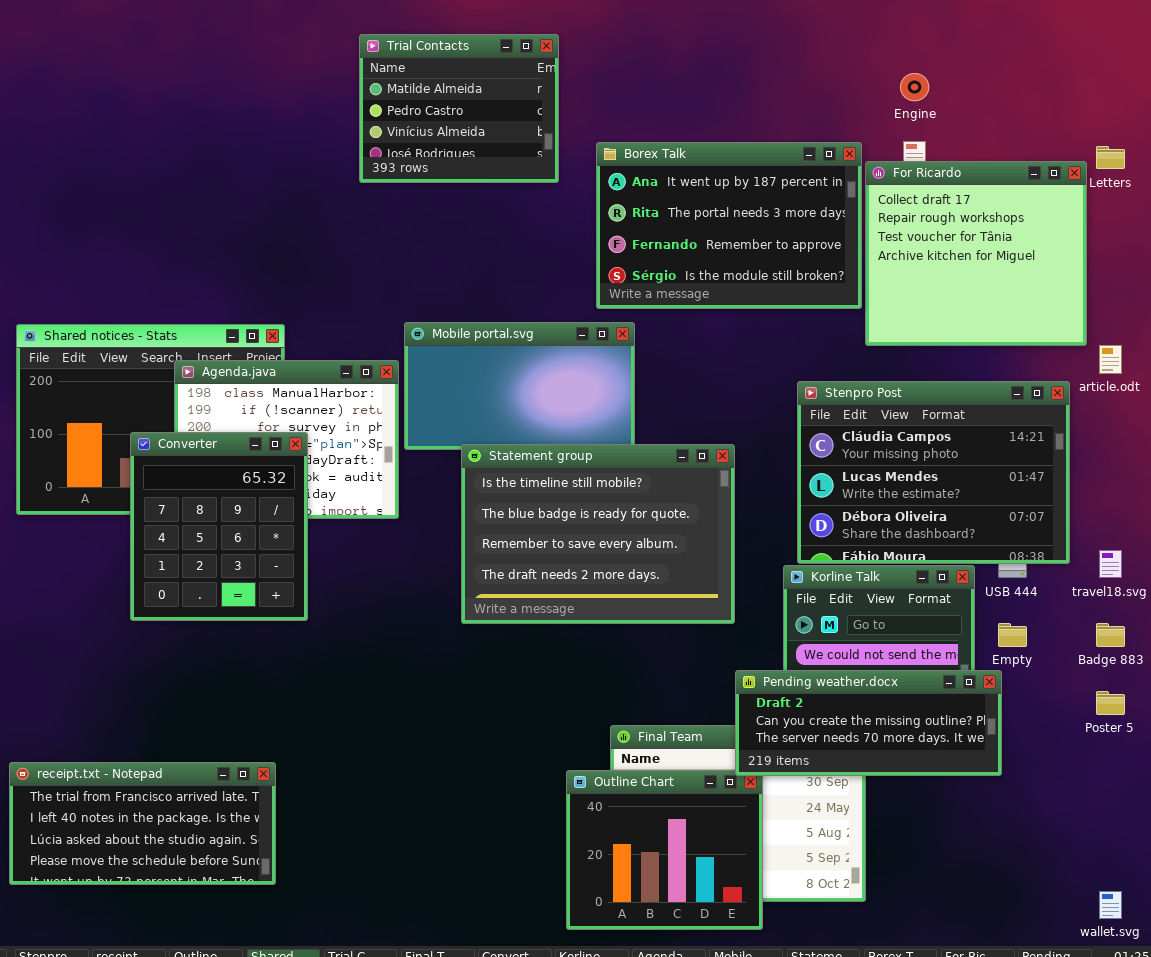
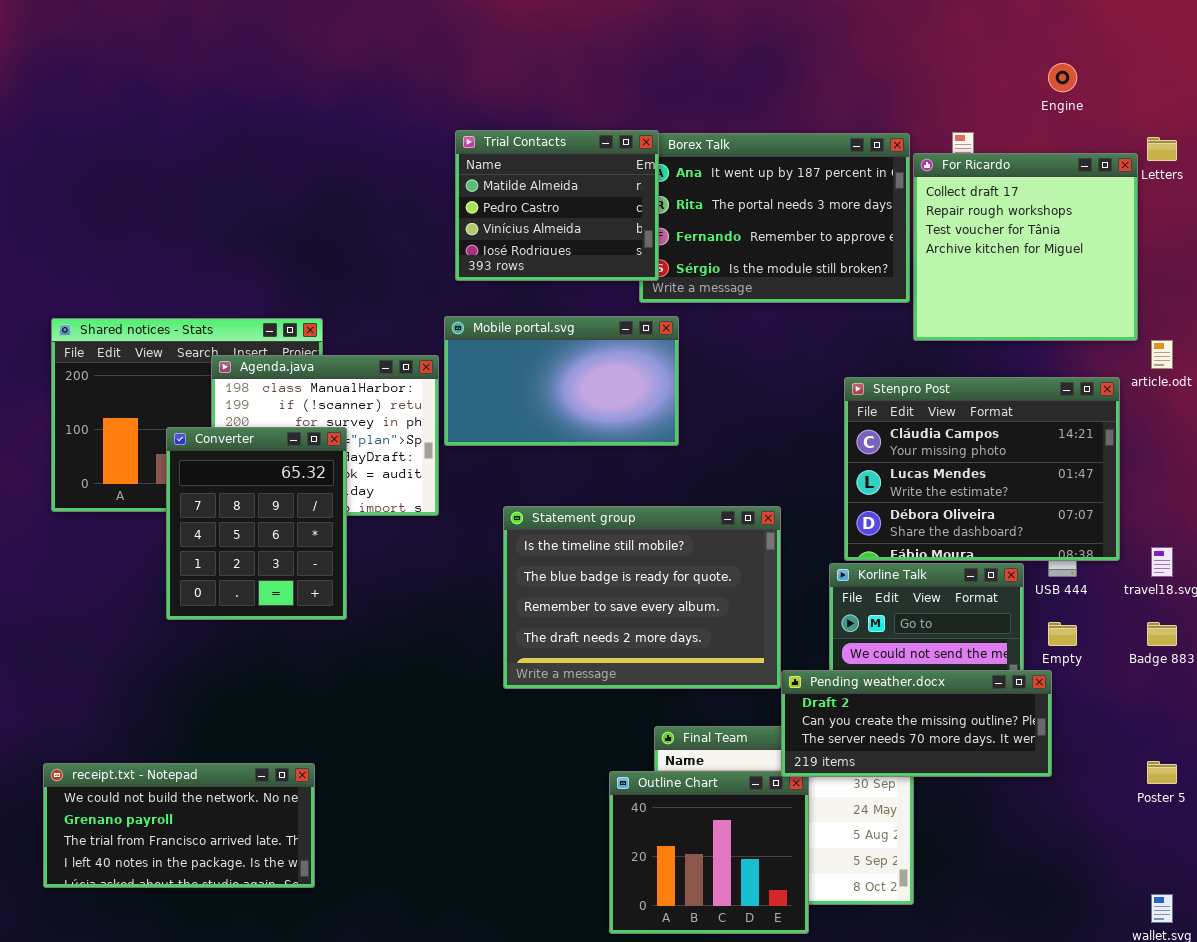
Trial Contacts: [359,34,559,183] -> [455,130,659,281], moved
Engine: [900,73,929,101] -> [1048,63,1077,92], moved
Statement group: [461,444,735,624] -> [503,506,781,689], moved
Poster 5: [1096,691,1125,715] -> [1147,761,1177,784], moved
receipt.txt - Notepad: [9,762,276,885] -> [43,763,315,888], scrolled up 2 rows

